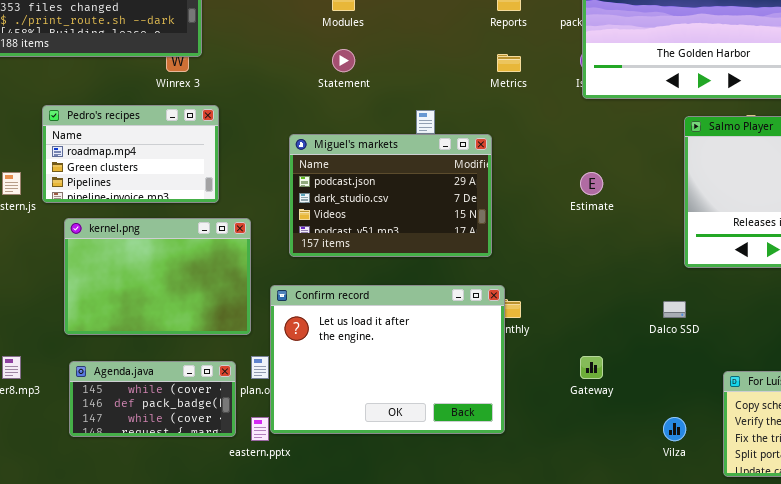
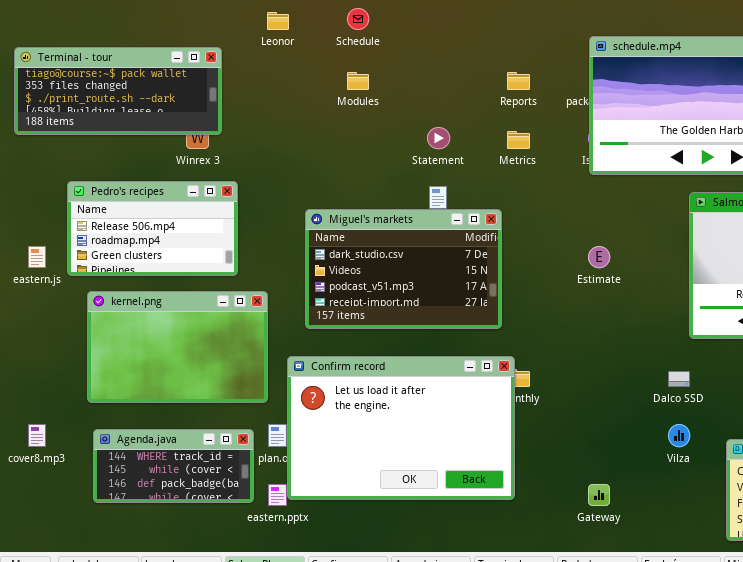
Statement: [332,49,355,72] -> [427,127,450,149], moved
Pedro's recipes: [42,105,219,203] -> [67,181,238,276], scrolled up 1 row
Miguel's markets: [289,134,492,257] -> [305,209,502,329], scrolled down 1 row
Gateway: [580,356,603,379] -> [588,484,610,506], moved
Agenda.java: [69,361,236,437] -> [93,429,254,503], scrolled up 1 row
Vilza: [663,417,686,441] -> [668,424,690,447], moved

